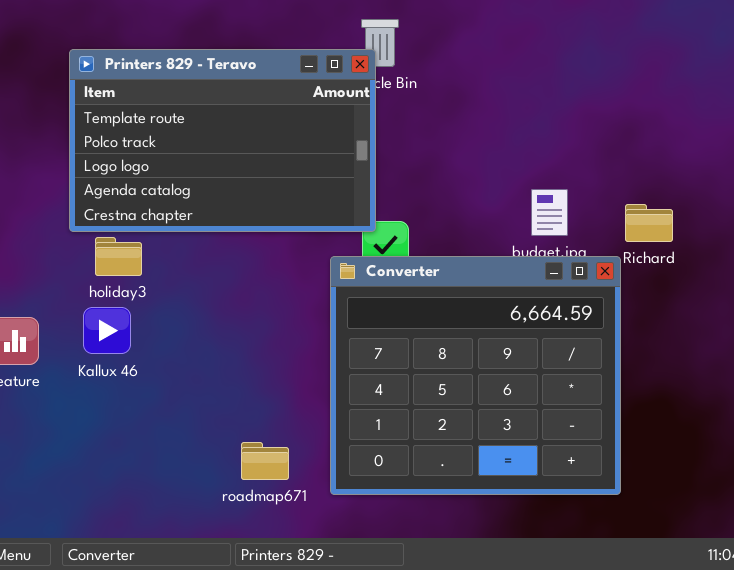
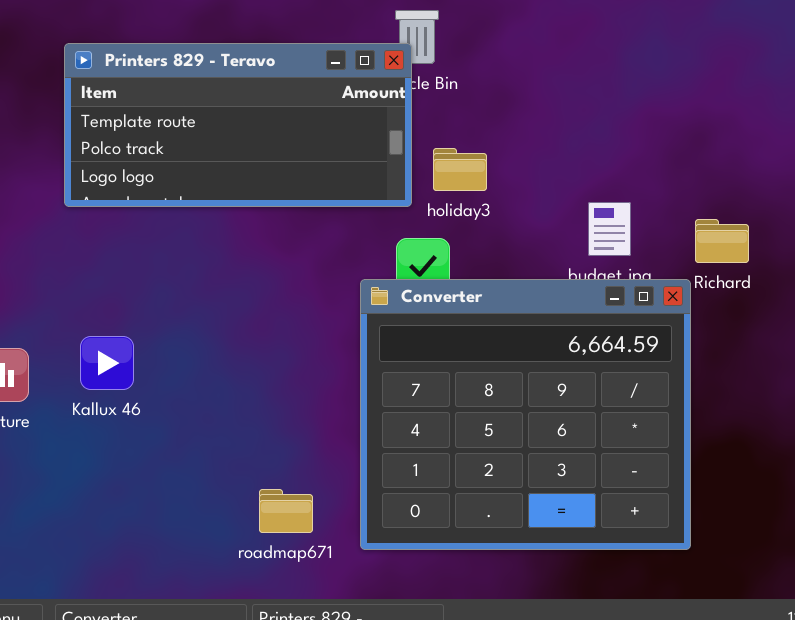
Printers 829 - Teravo: [69,49,376,232] -> [64,43,412,207], resized
holiday3: [95,237,142,276] -> [433,148,487,191], moved

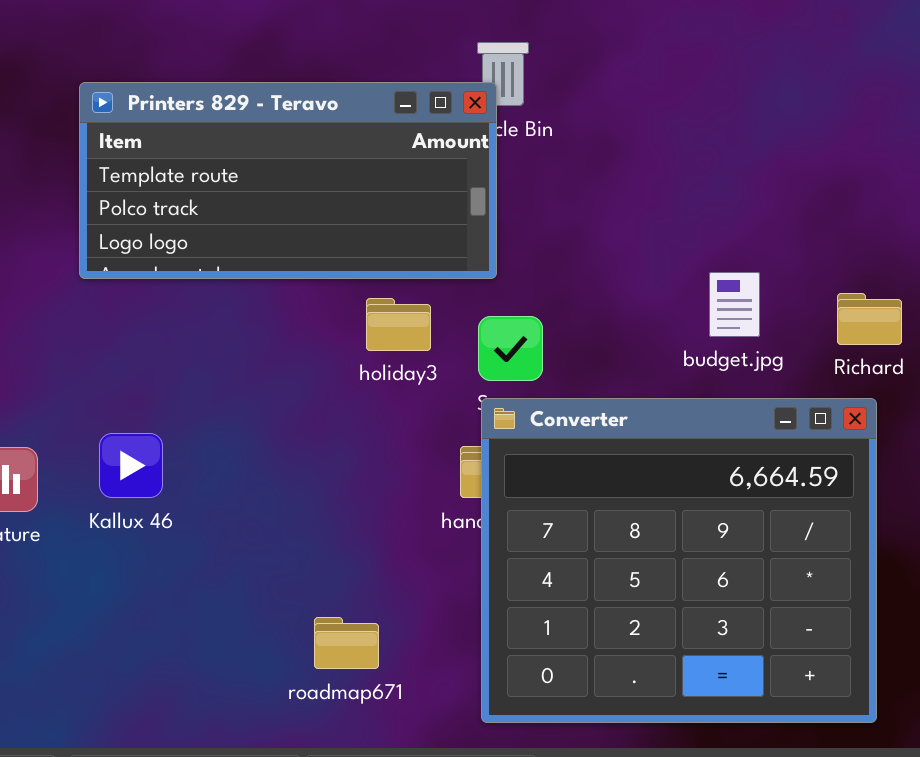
holiday3: [433,148,487,191] -> [366,298,431,351], moved
Converter: [360,279,691,550] -> [481,398,877,723], moved

